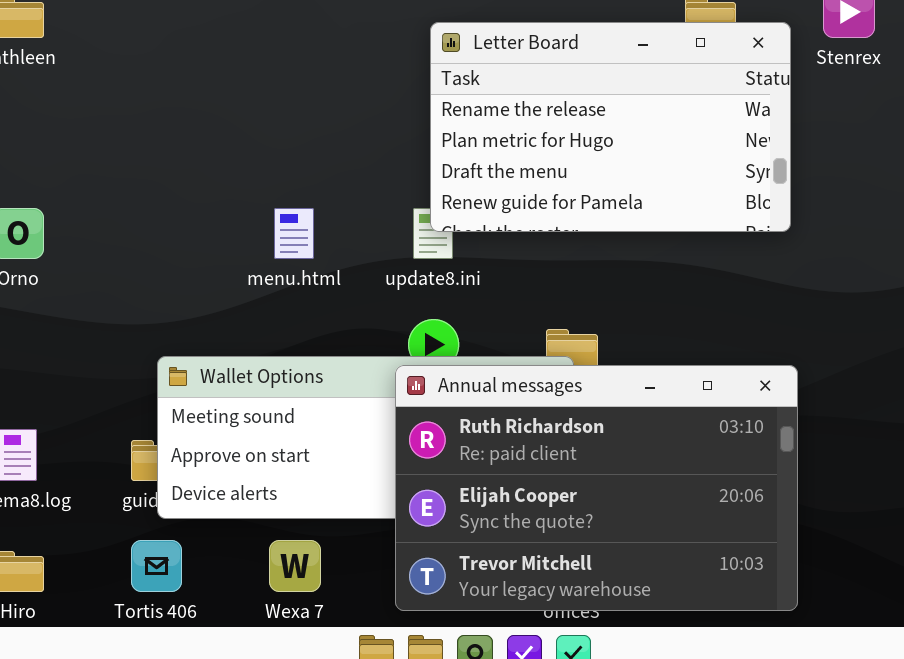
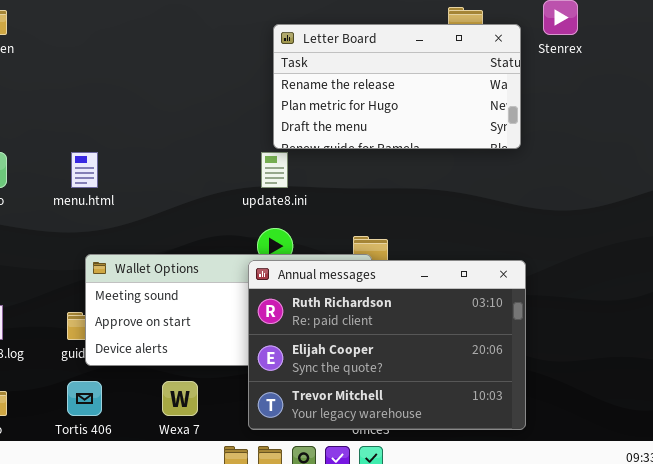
Letter Board: [430,22,791,232] -> [273,24,521,149], resized
menu.html: [274,208,314,259] -> [71,152,98,188], moved

